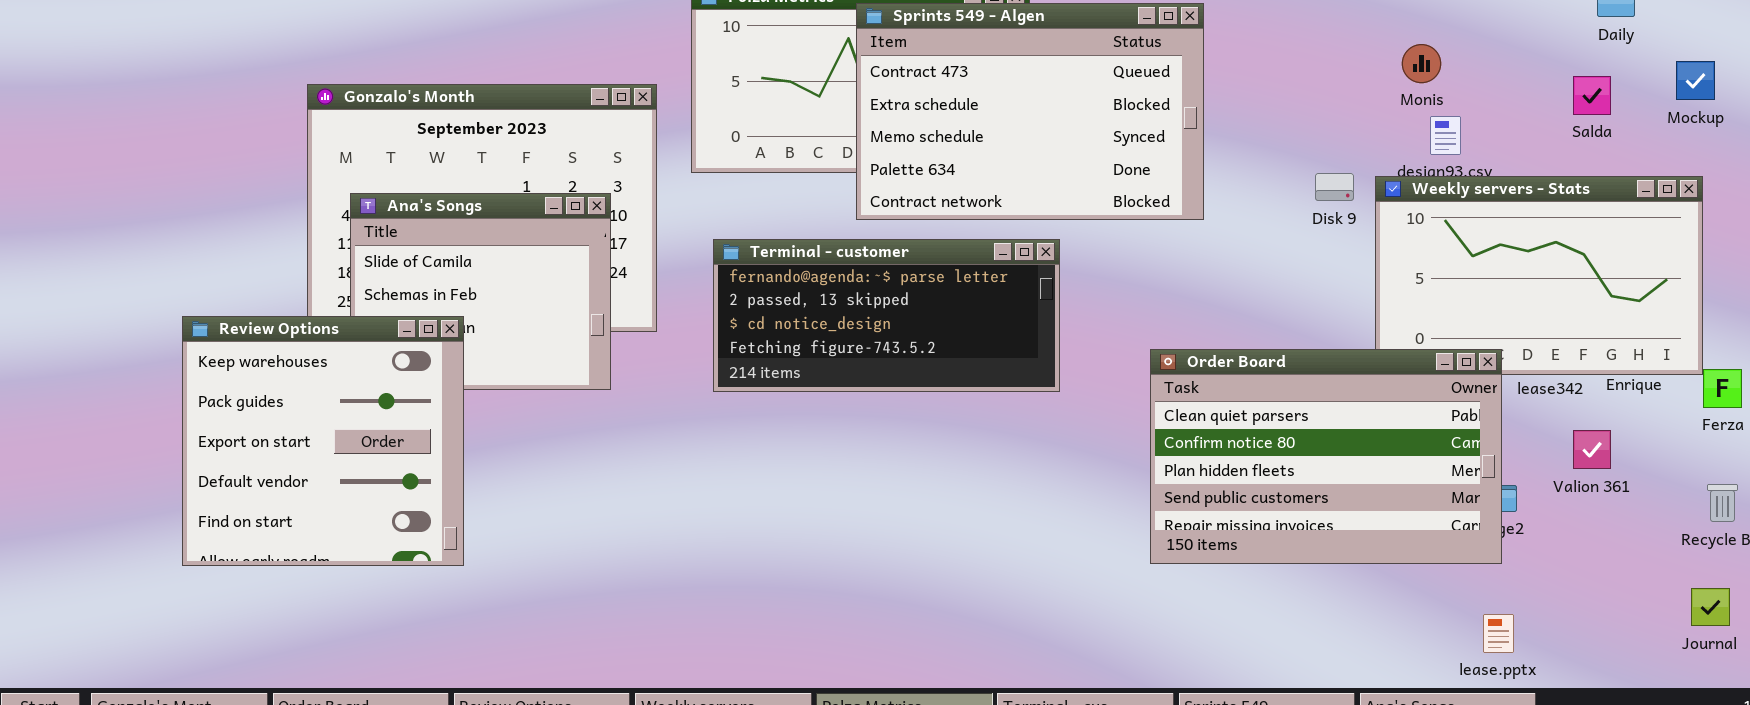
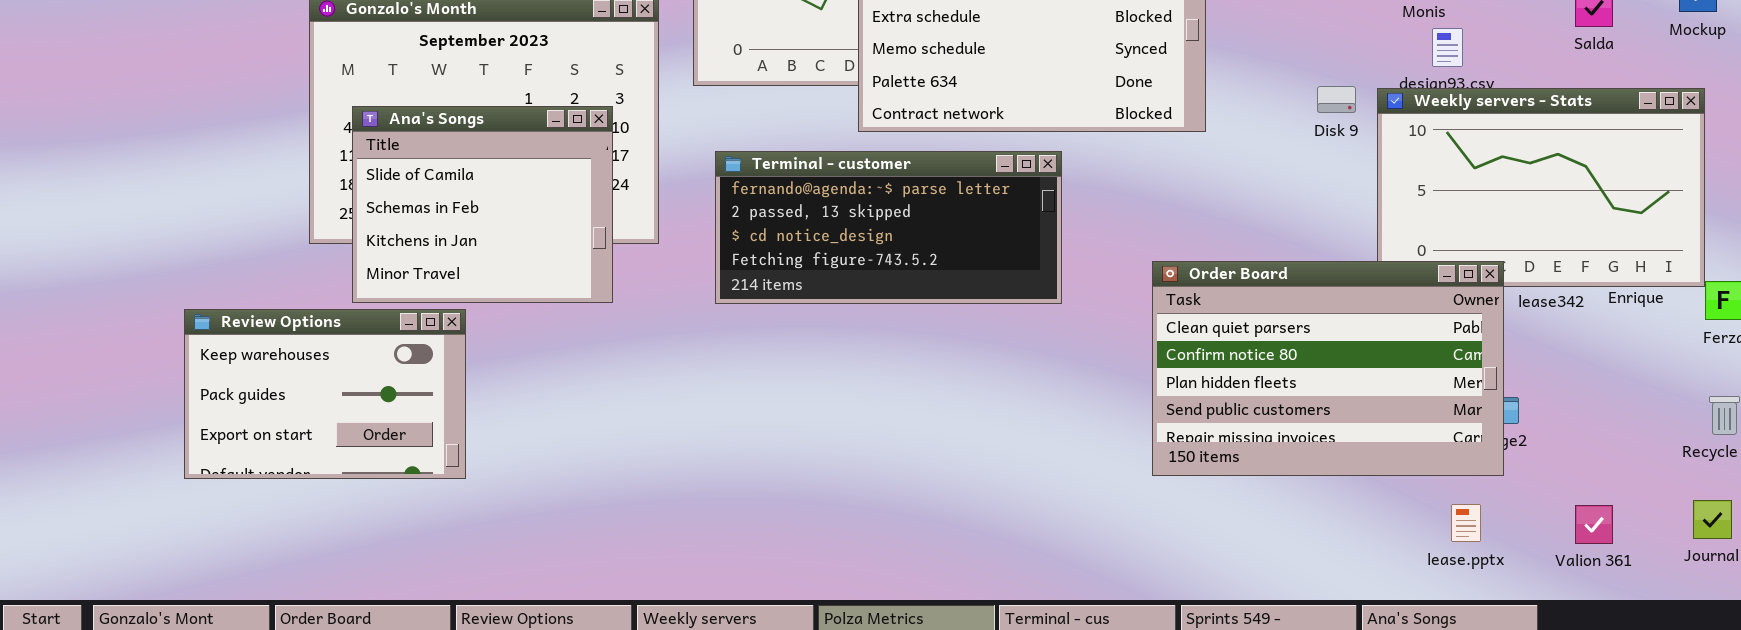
Review Options: [182,316,464,566] -> [184,309,466,479], resized
Valion 361: [1573,430,1611,469] -> [1575,505,1613,544], moved
lease.pptx: [1483,614,1514,653] -> [1451,504,1481,542], moved

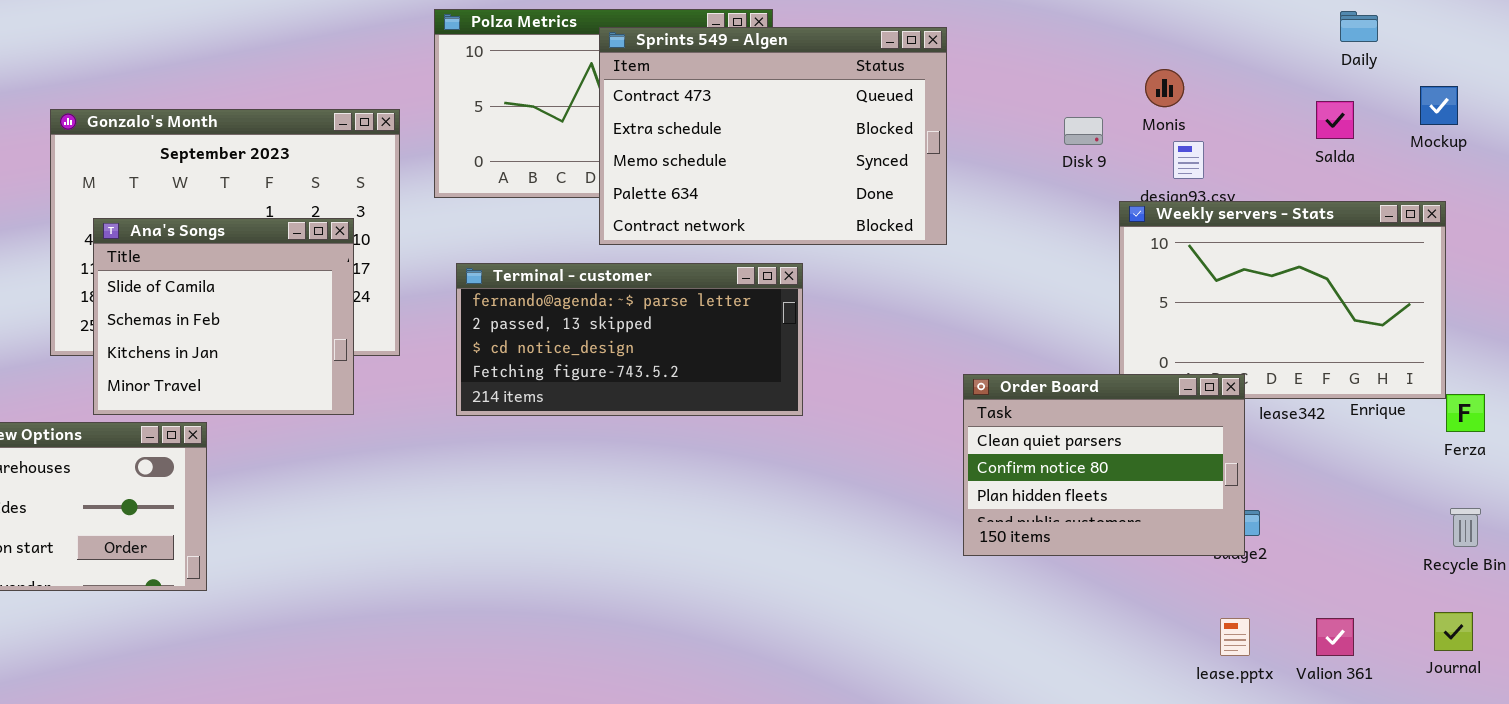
Disk 9: [1317,86,1356,113] -> [1064,117,1103,145], moved
Order Board: [1152,261,1504,476] -> [963,374,1245,556], resized
lease.pptx: [1451,504,1481,542] -> [1220,618,1250,656], moved

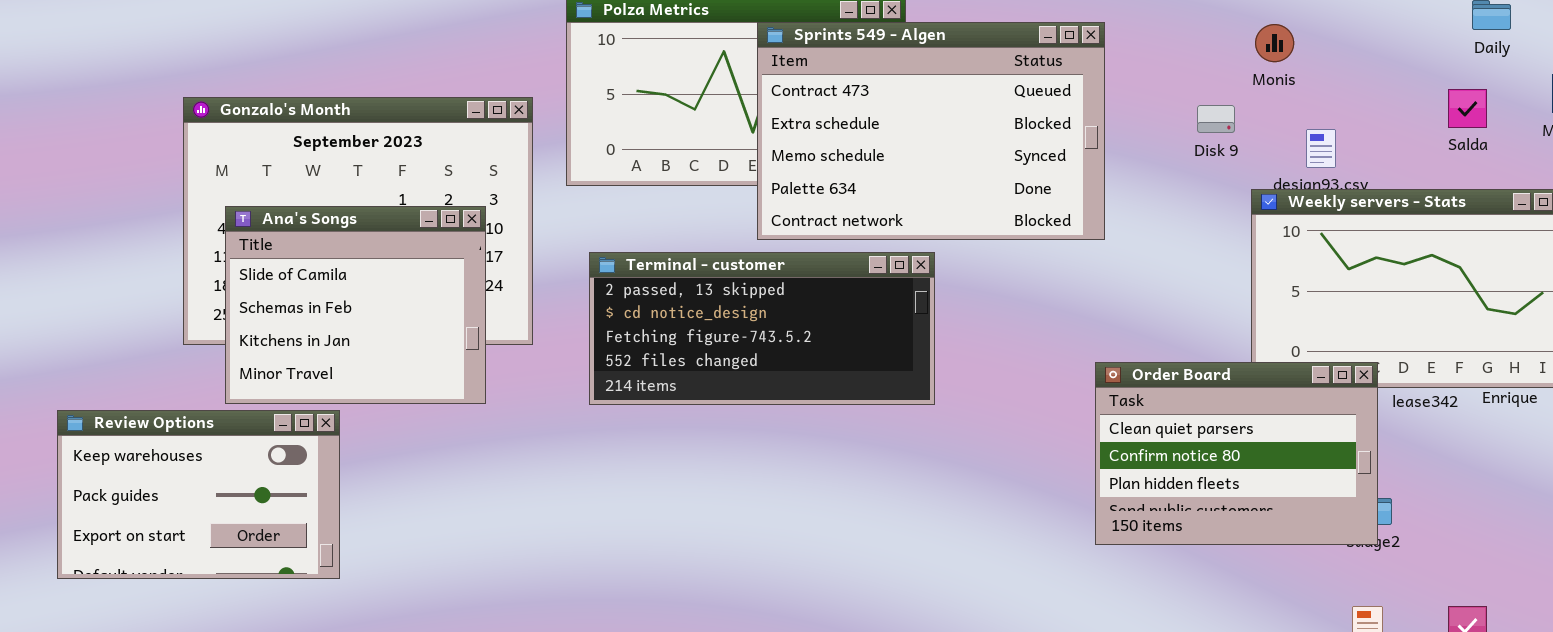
Sprints 549 - Algen: [599,27,947,245] -> [757,22,1105,240], moved
Monis: [1145,69,1184,107] -> [1255,24,1294,62], moved
Terminal - customer: [456,263,803,416] -> [589,252,935,405], scrolled down 1 row

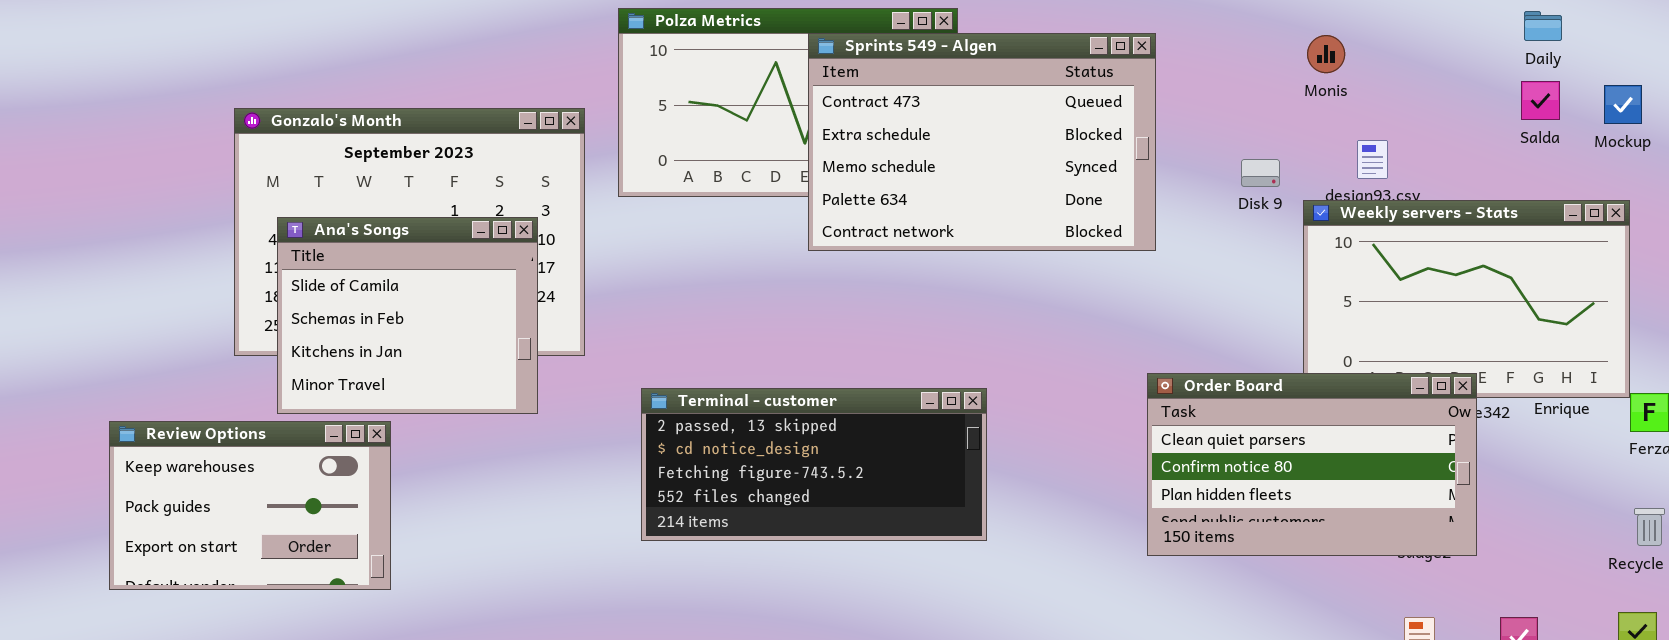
Salda: [1448,89,1487,128] -> [1521,81,1560,120], moved
Disk 9: [1197,105,1235,133] -> [1241,159,1280,187], moved
Terminal - customer: [589,252,935,405] -> [641,388,987,541], moved
Order Board: [1095,362,1378,545] -> [1147,373,1477,556], resized

